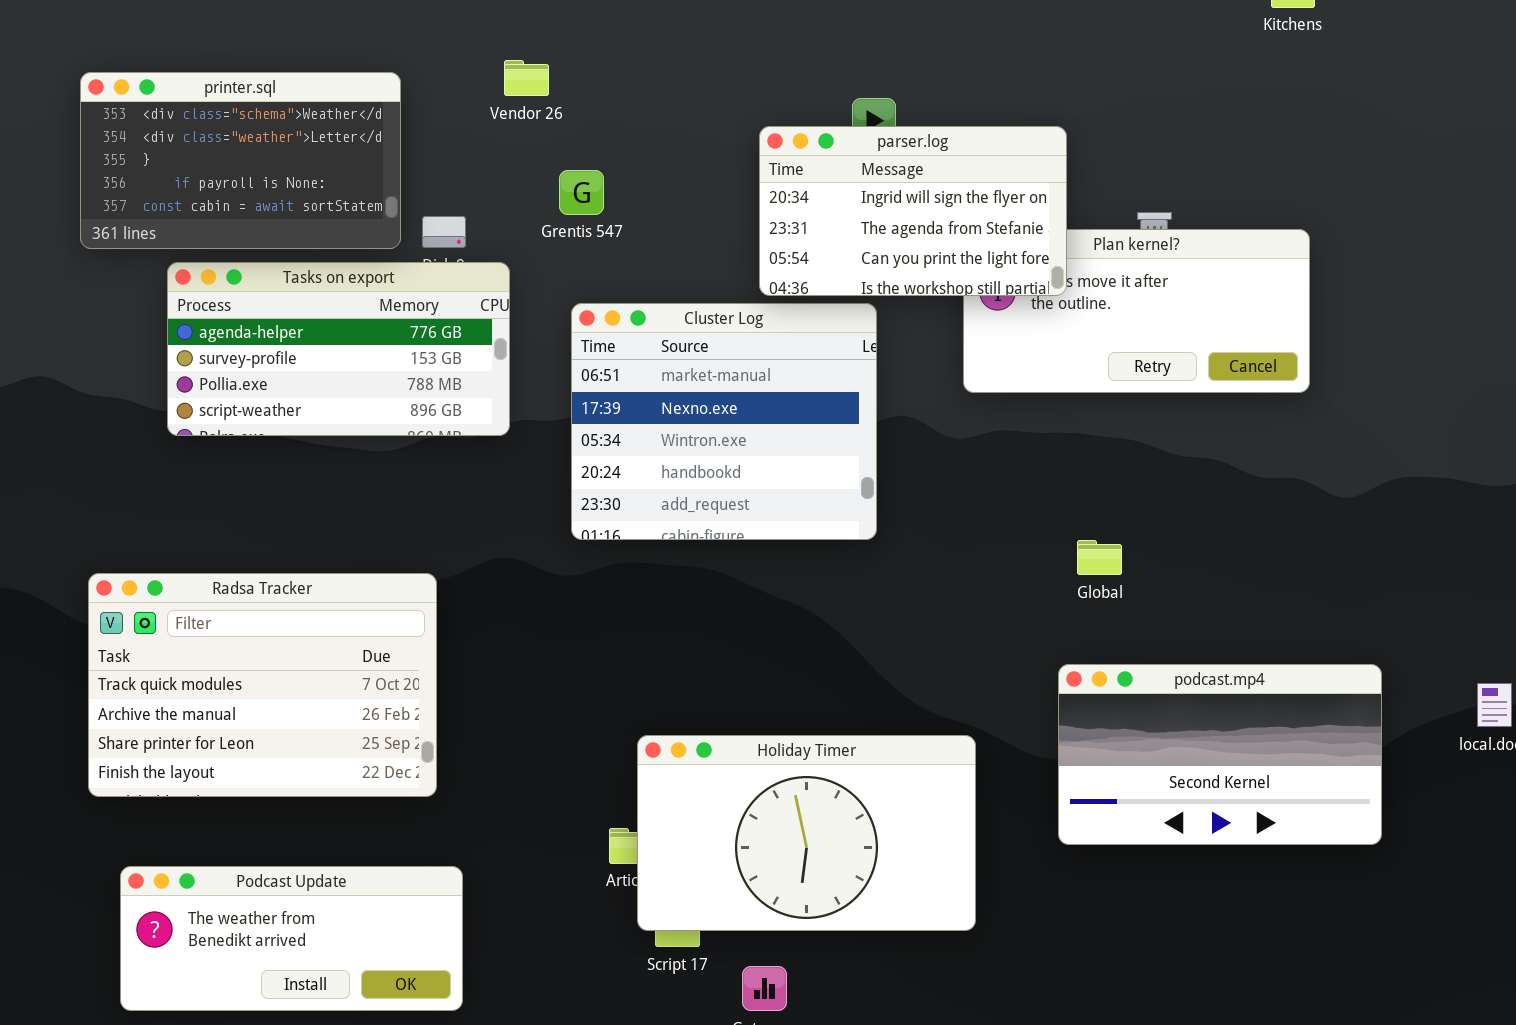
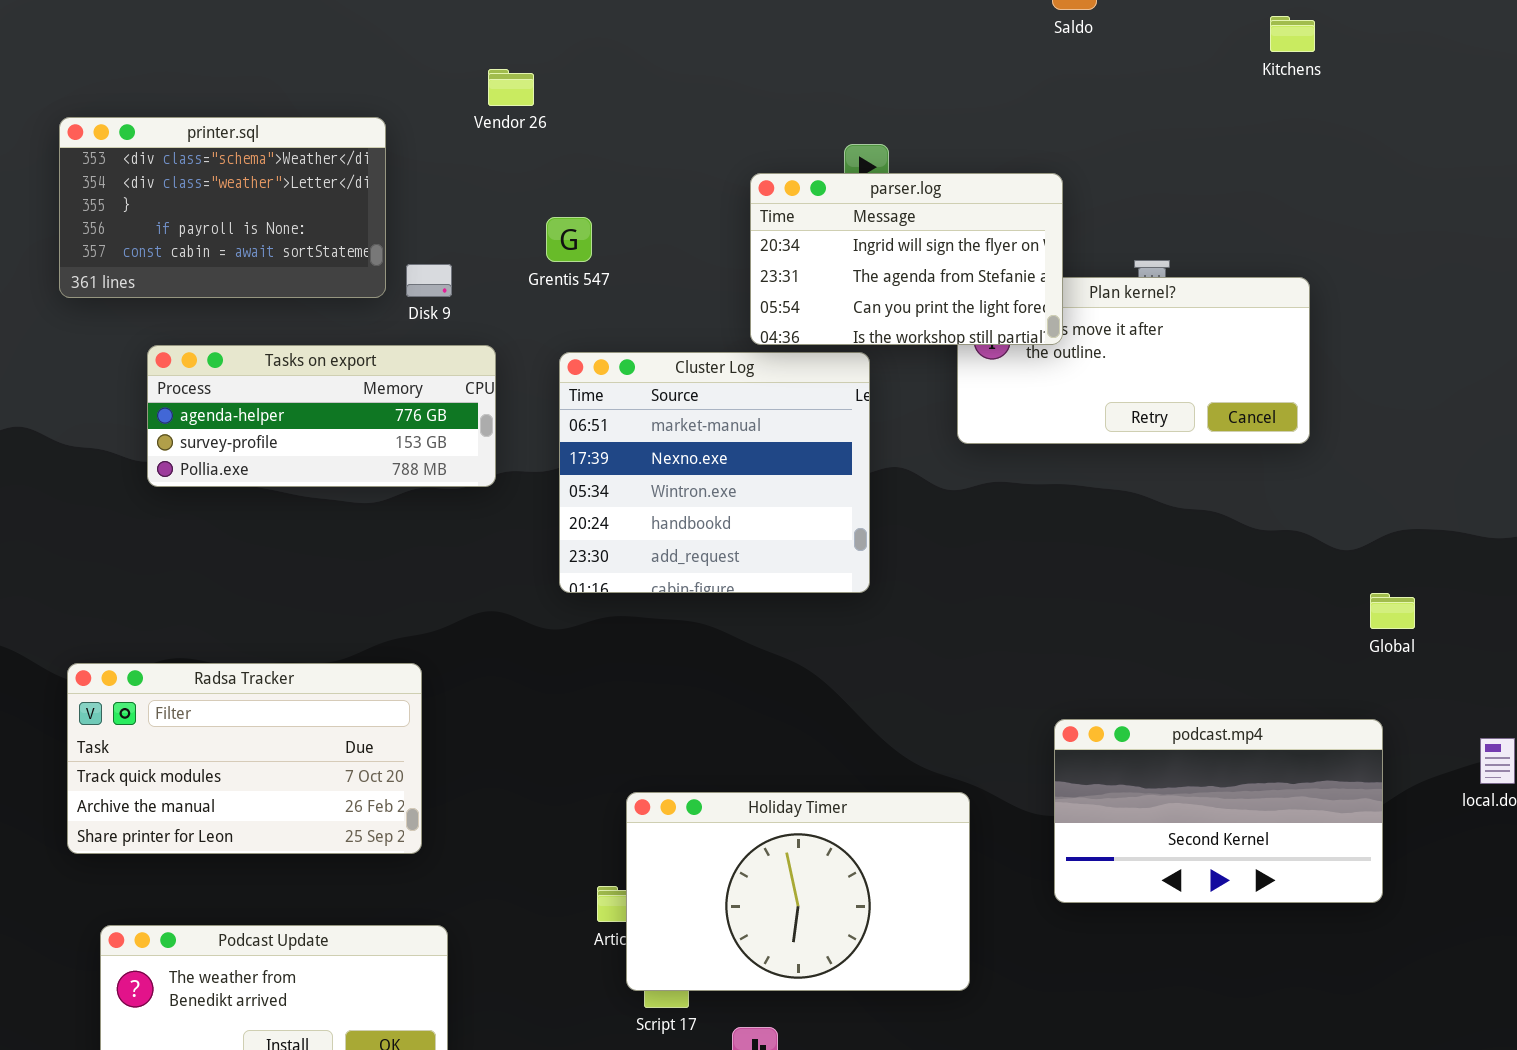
Vendor 26: [504,60,549,96] -> [488,69,534,106], moved
Tasks on export: [167,262,510,436] -> [147,345,496,487], resized
Global: [1077,540,1122,575] -> [1370,593,1415,629], moved
Radsa Tracker: [88,573,437,797] -> [67,663,422,854], resized

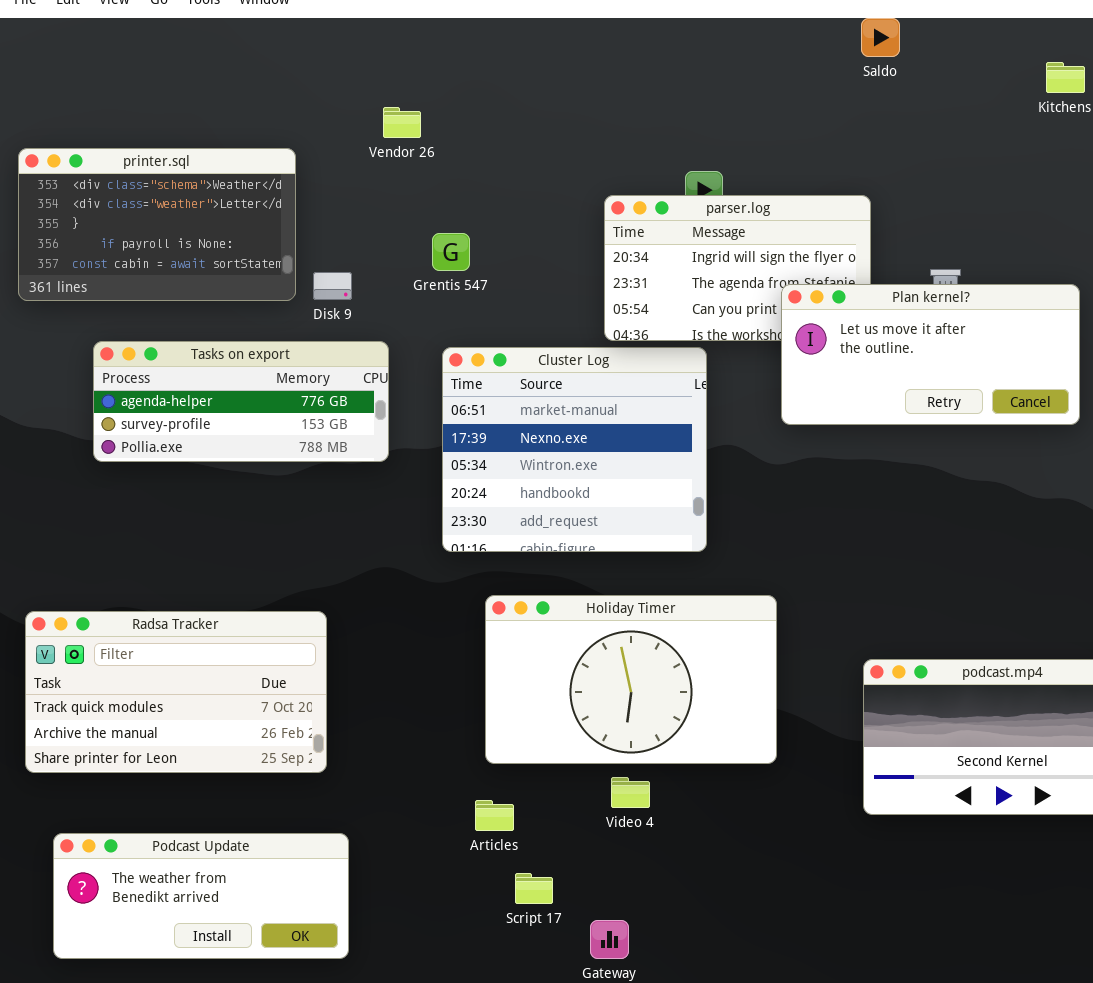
Plan kernel?: [957,277,1310,444] -> [781,284,1080,425], raised
Holiday Timer: [626,792,970,991] -> [485,595,777,764], moved

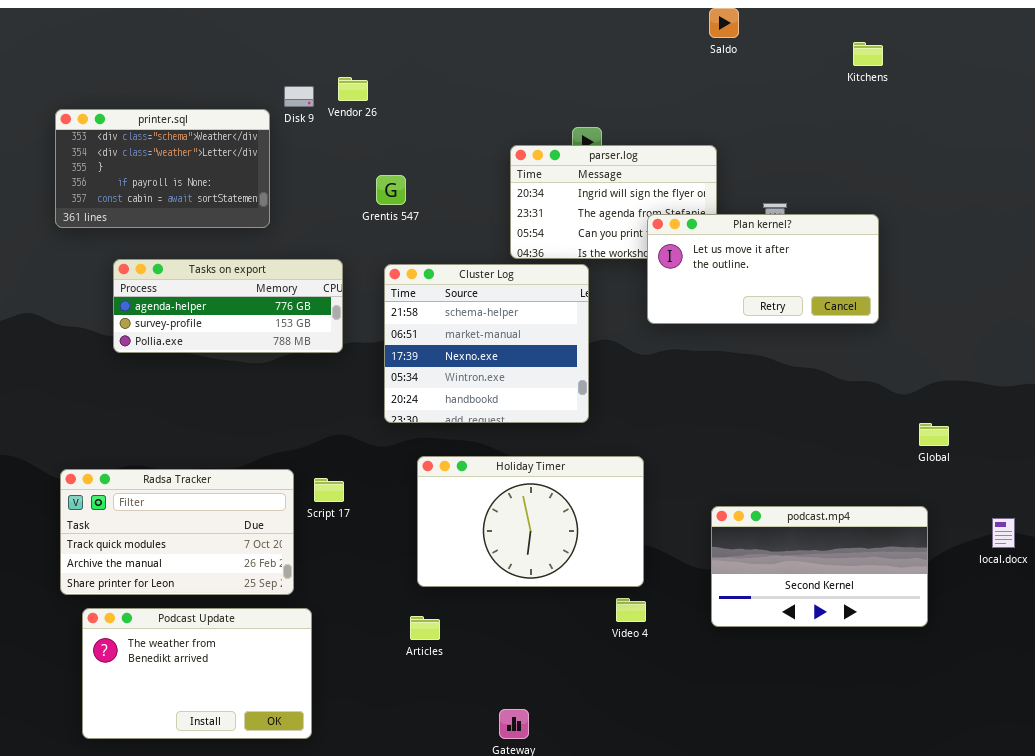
Disk 9: [313,272,352,300] -> [284,86,314,107], moved
Cluster Log: [442,347,707,552] -> [384,264,589,423], scrolled up 1 row
Video 4: [611,777,650,808] -> [616,598,646,622], moved
Podcast Update: [53,833,349,959] -> [82,608,312,739], resized
Script 17: [515,873,553,904] -> [314,478,344,502], moved

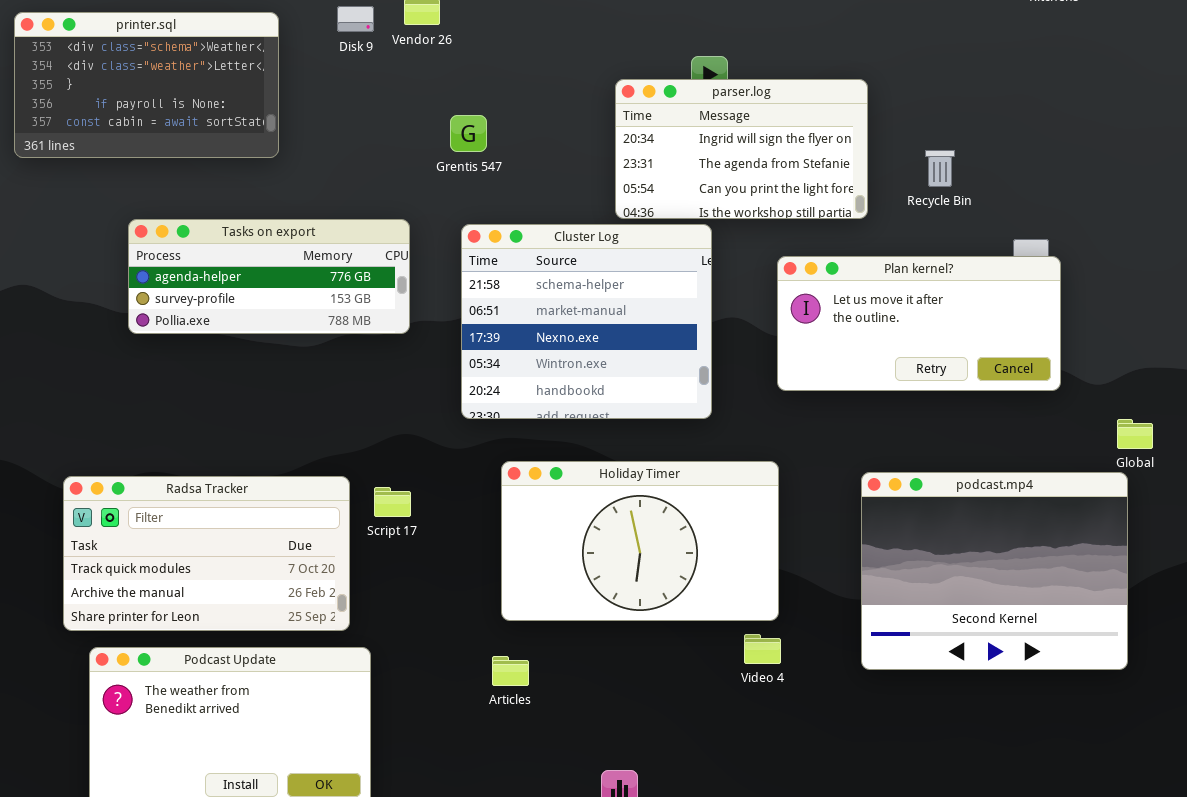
printer.sql: [55,109,270,228] -> [14,12,279,158], moved
Plan kernel?: [647,214,879,324] -> [777,256,1061,391], moved
podcast.mp4: [711,506,928,627] -> [861,472,1128,670], resized

